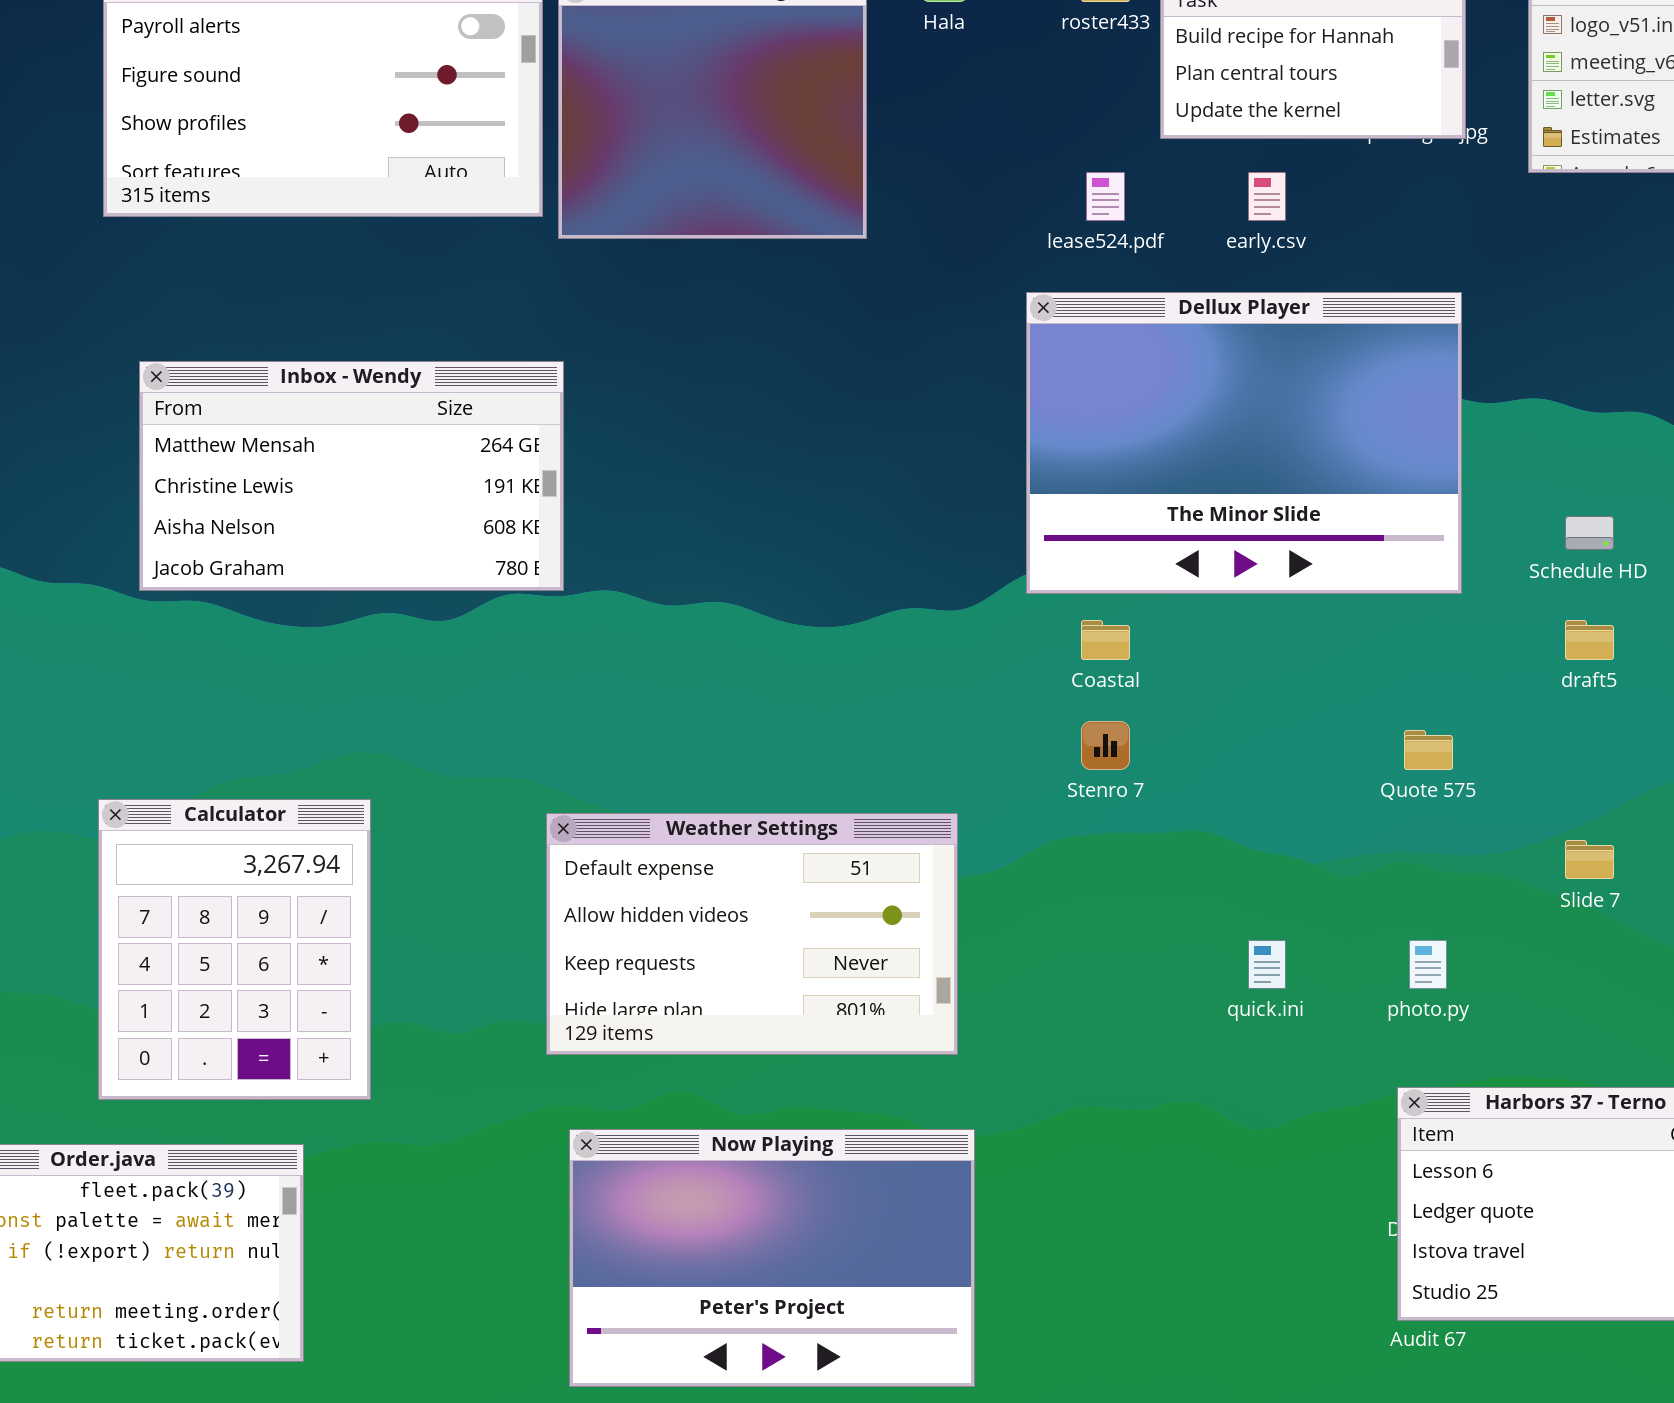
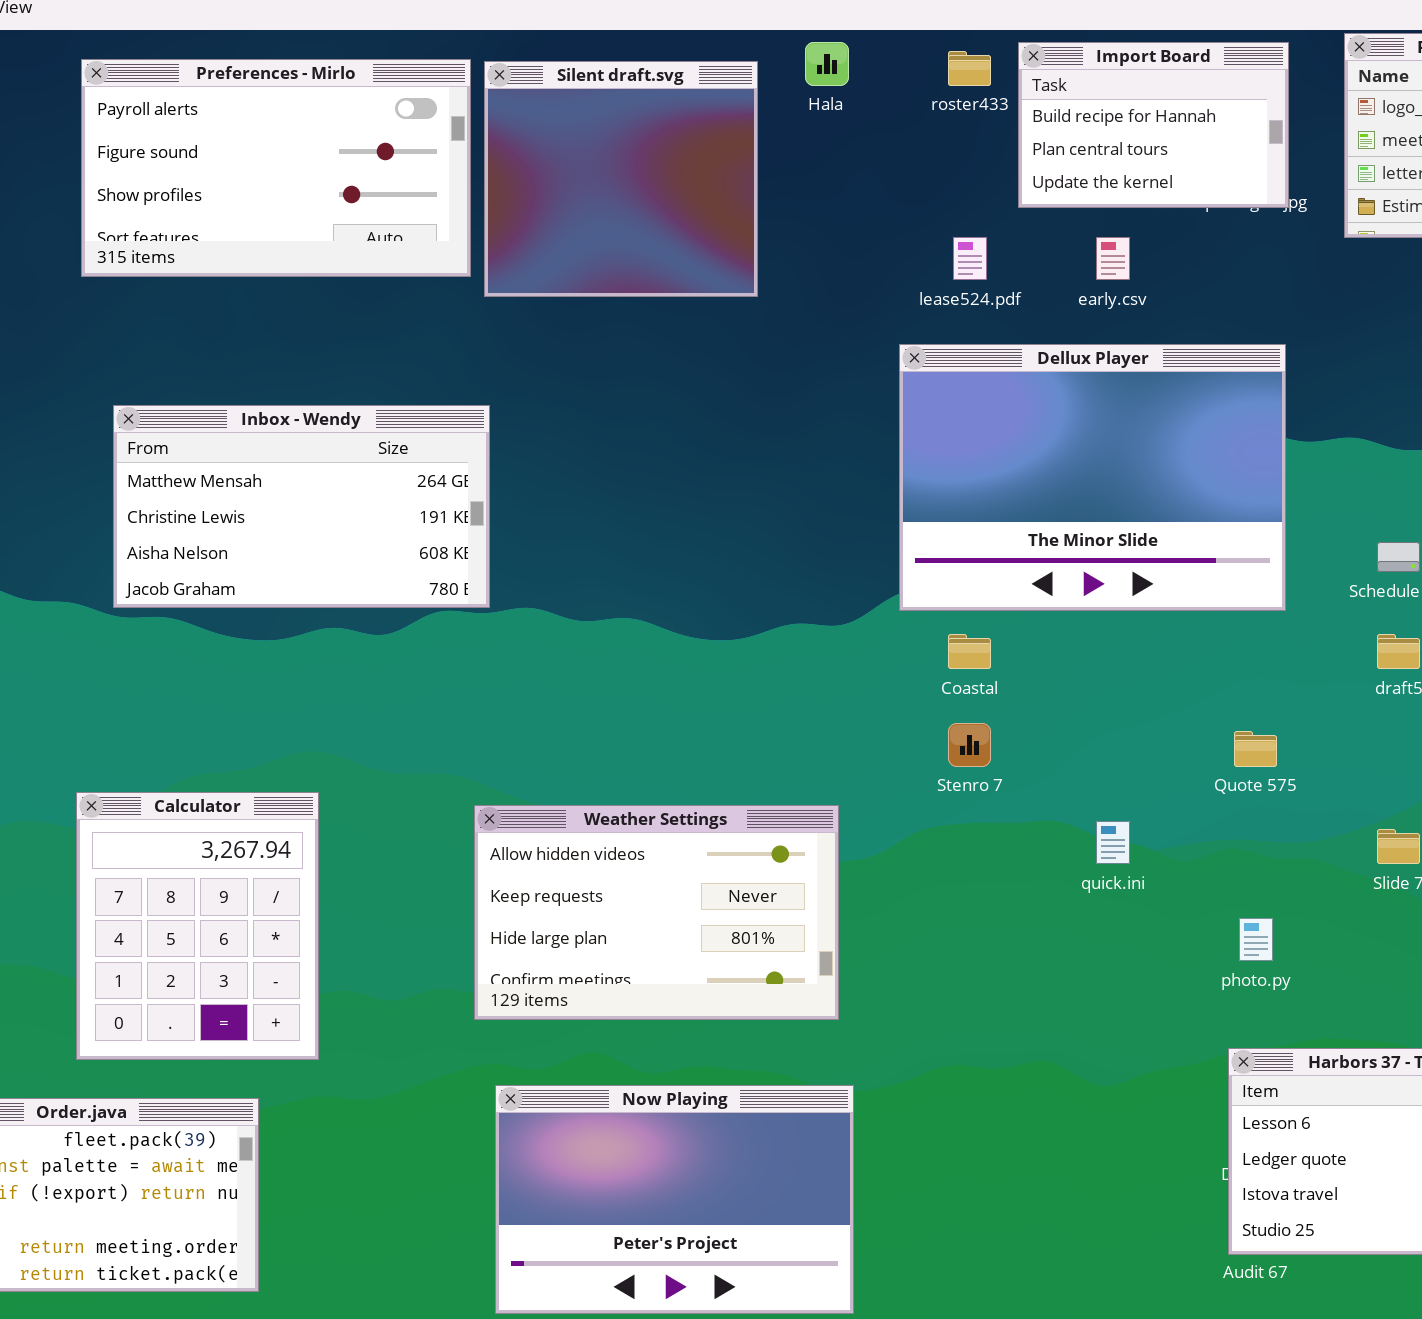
Weather Settings: [546,813,958,1055] -> [474,805,839,1020], scrolled down 1 row
quick.ini: [1248,940,1286,989] -> [1096,821,1130,864], moved

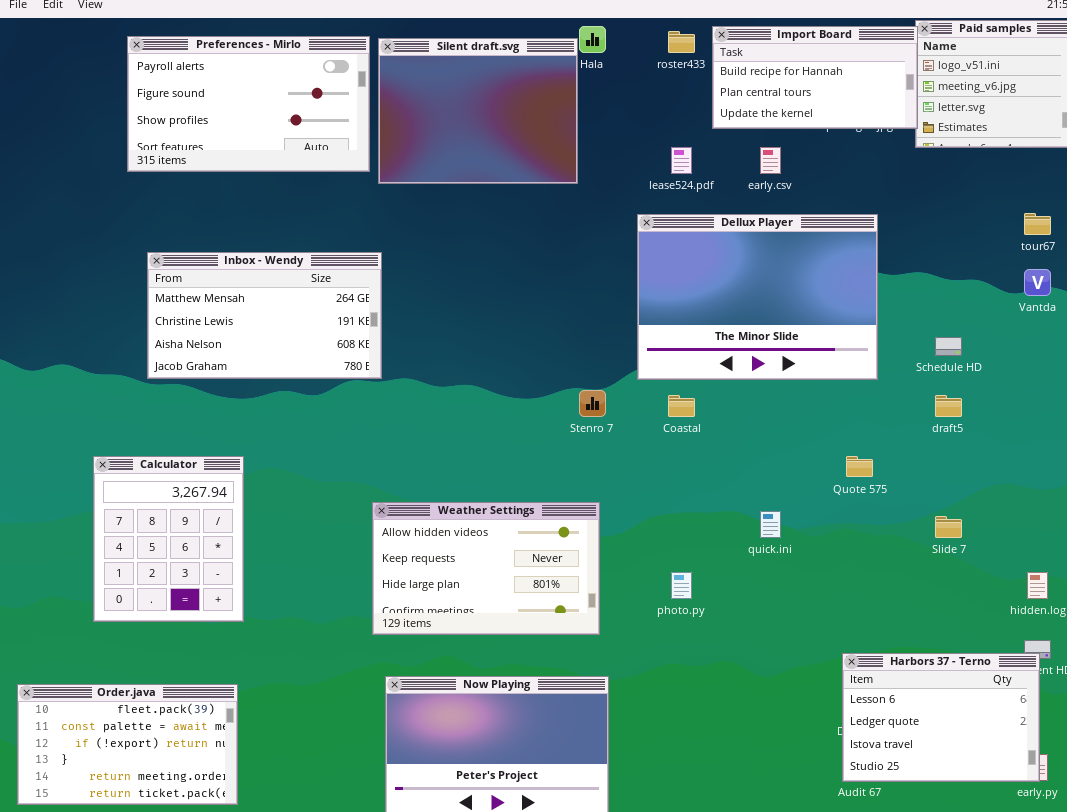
Import Board: [1018,42,1289,208] -> [712,26,918,129], resized
Silent draft.svg: [484,61,758,297] -> [378,38,578,184], resized
Stenro 7: [948,723,991,767] -> [579,390,606,417], moved
Calculator: [76,792,319,1060] -> [93,456,244,622], moved
photo.py: [1239,918,1273,961] -> [671,572,692,599], moved

